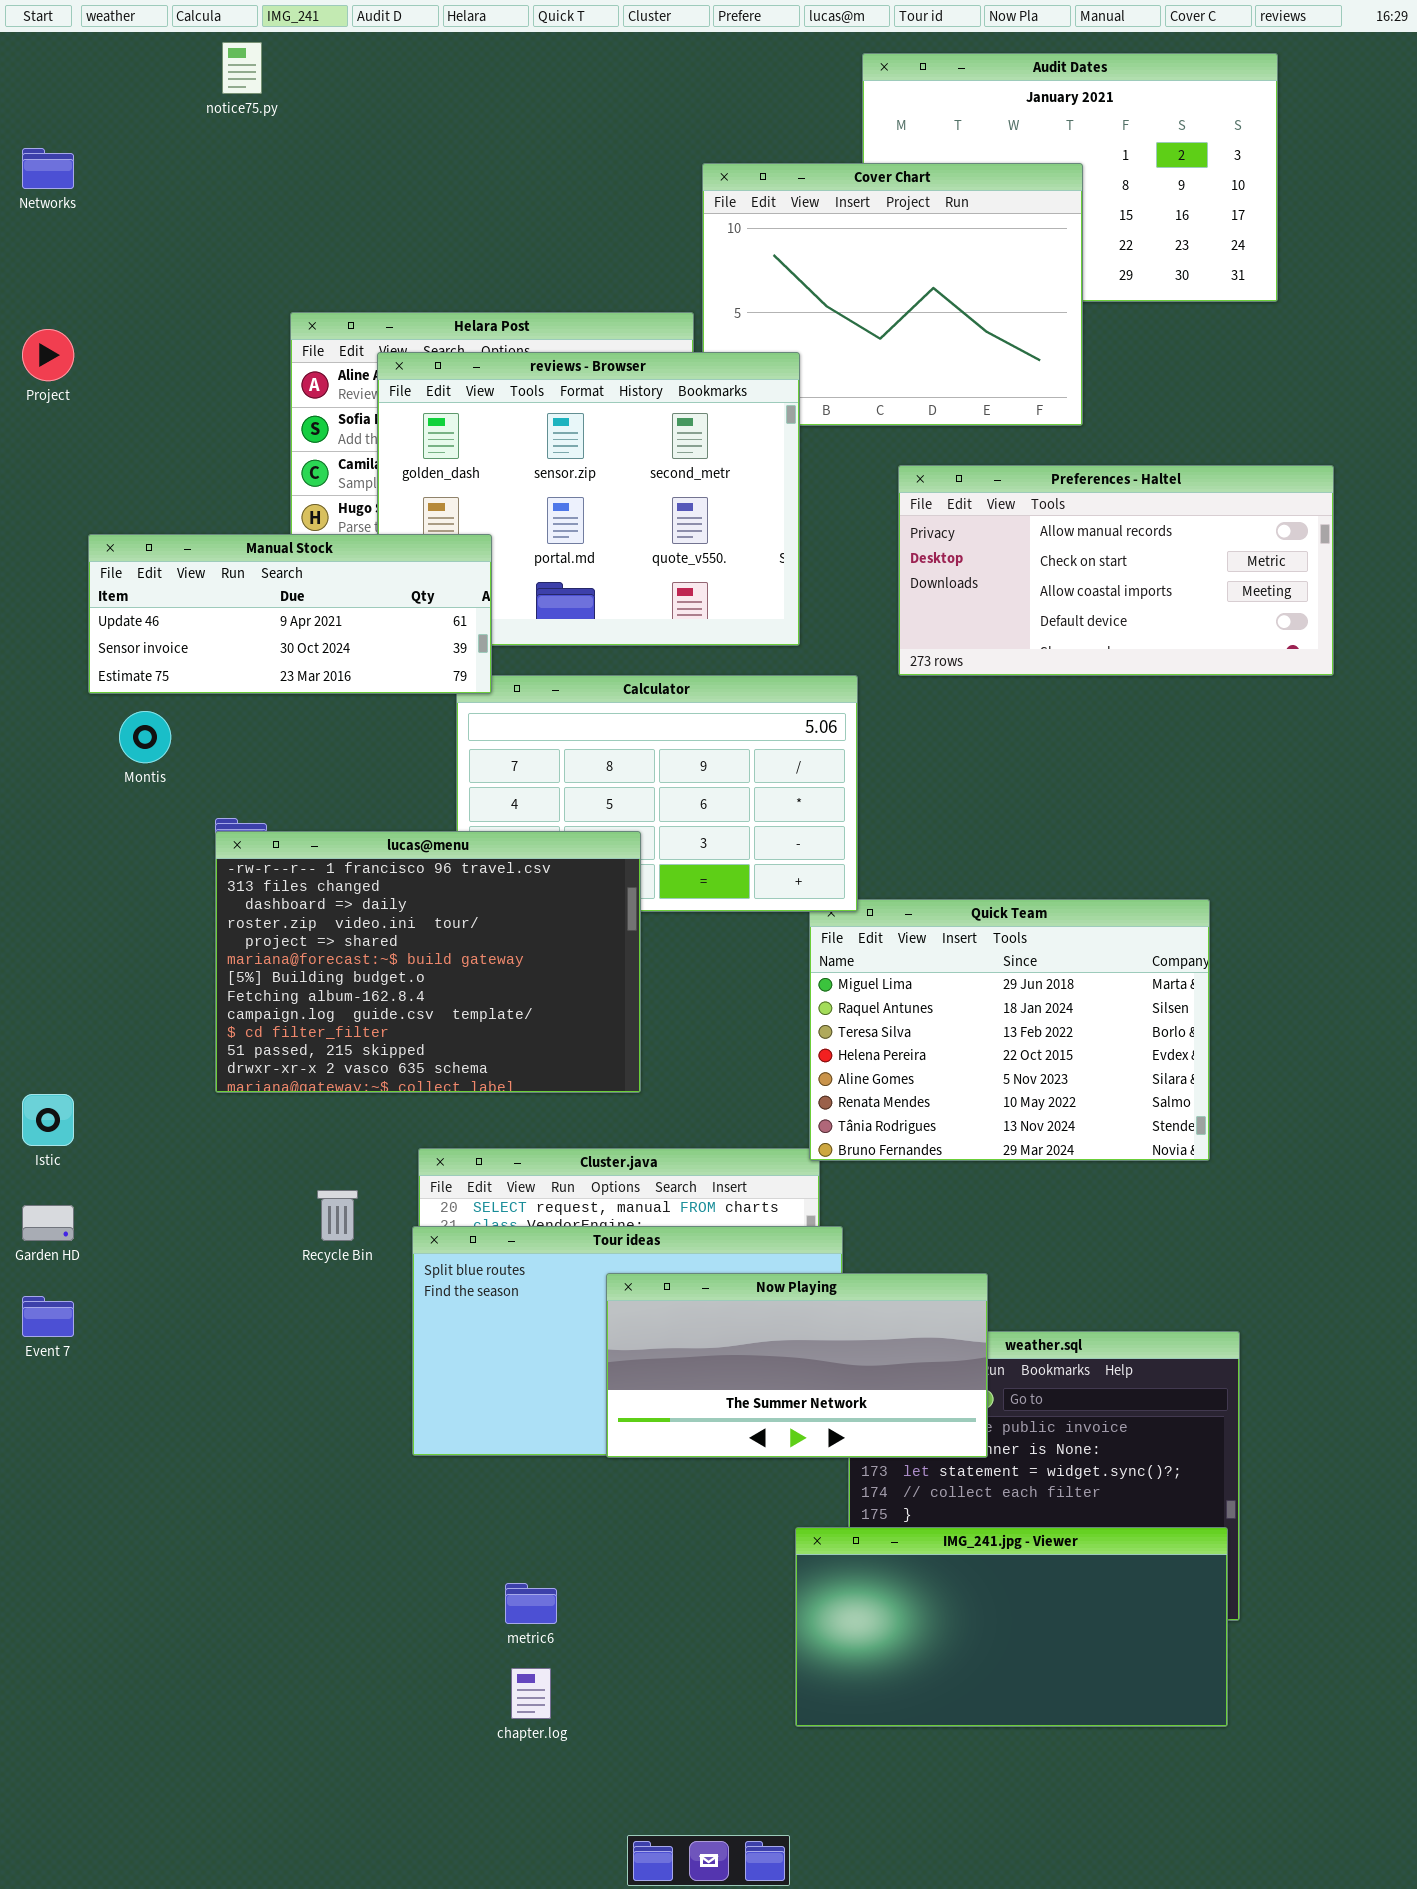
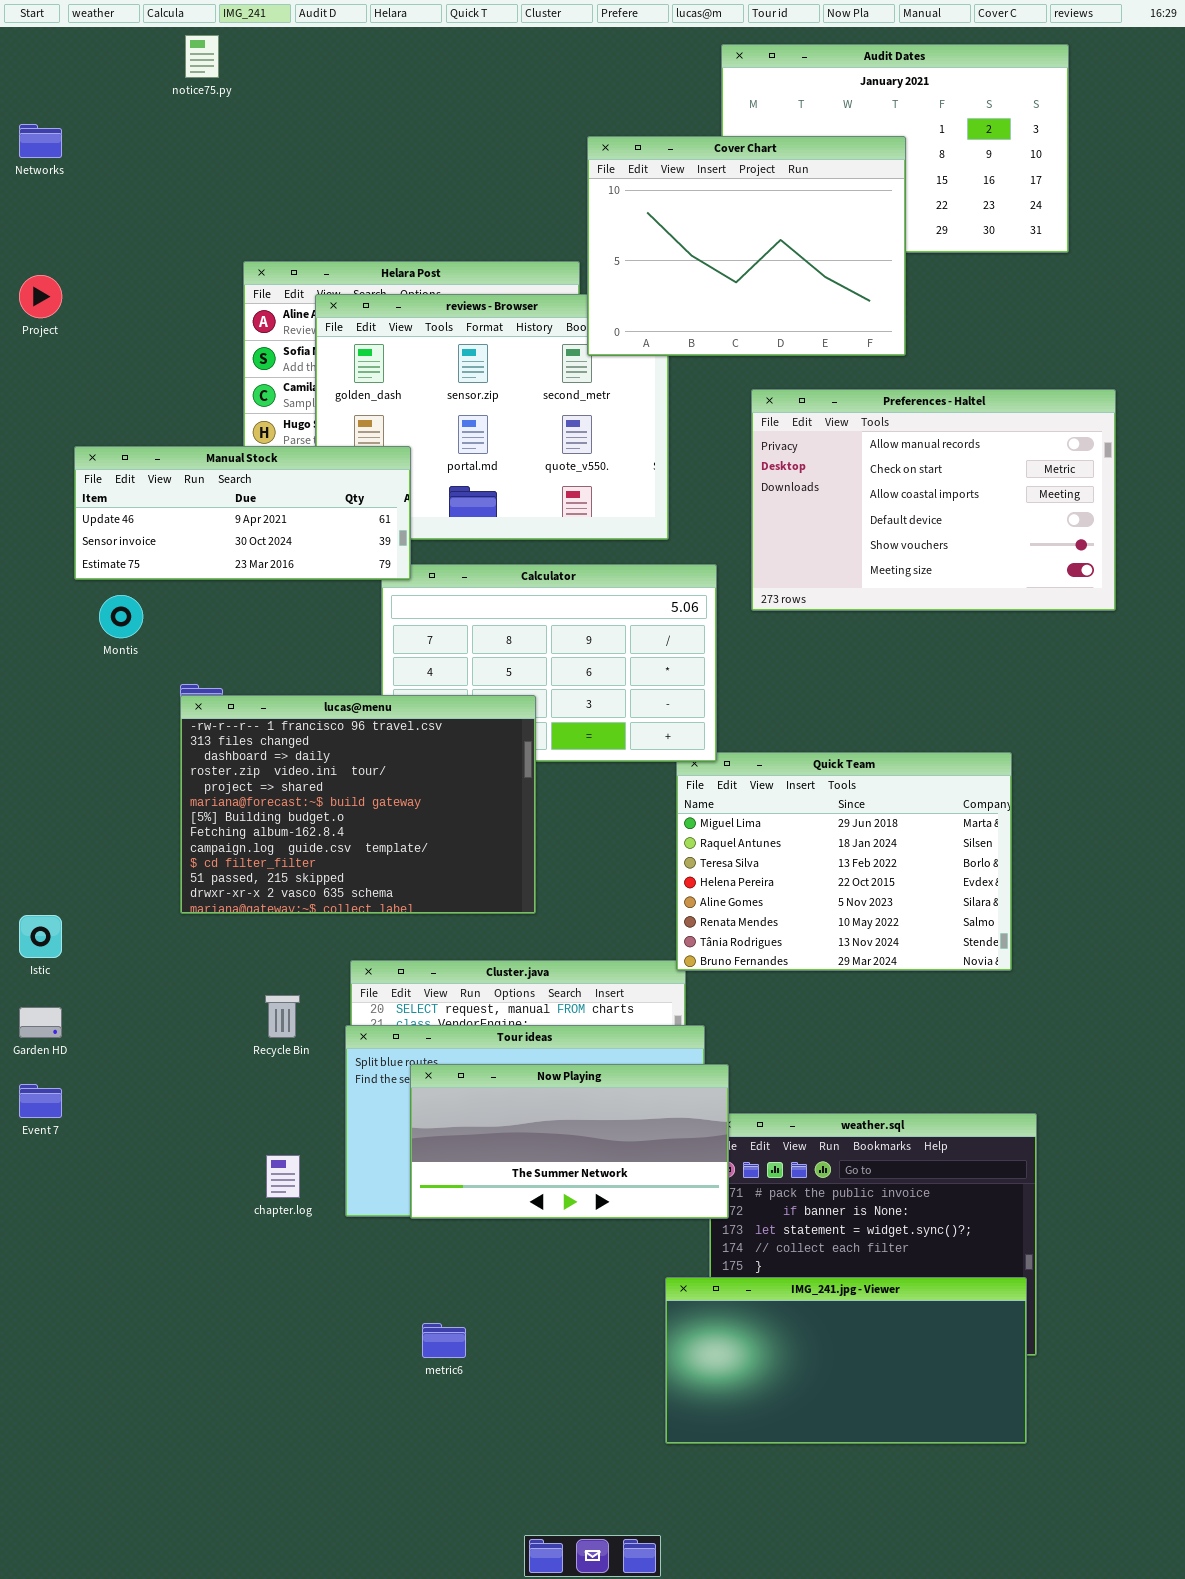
Cover Chart: [702,163,1083,426] -> [587,136,906,356], raised
Preferences - Haltel: [898,465,1334,676] -> [751,389,1116,611], resized
Now Playing: [606,1273,988,1458] -> [410,1064,729,1219], moved
chapter.log: [511,1668,551,1719] -> [266,1155,300,1198], moved

